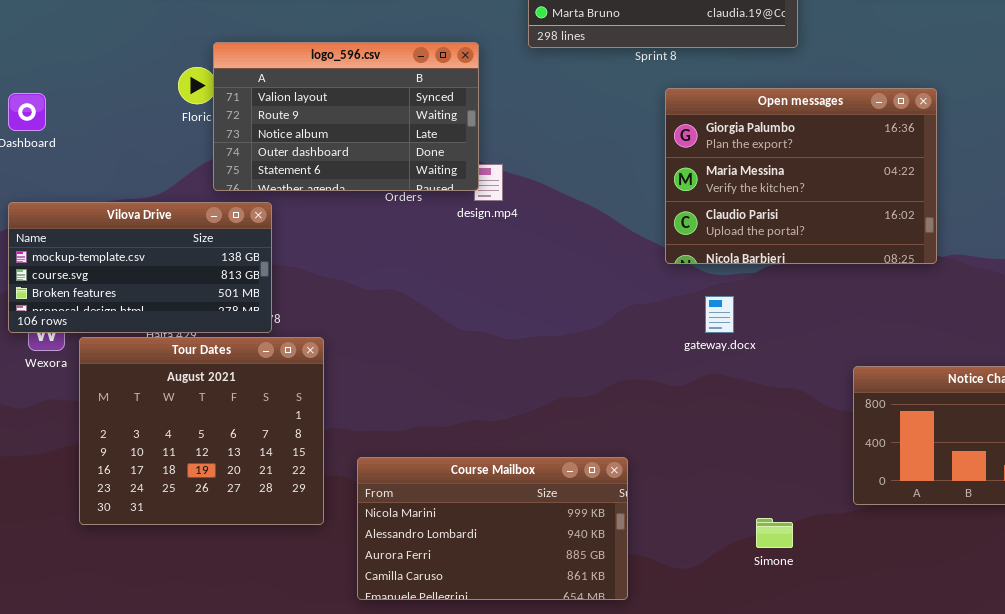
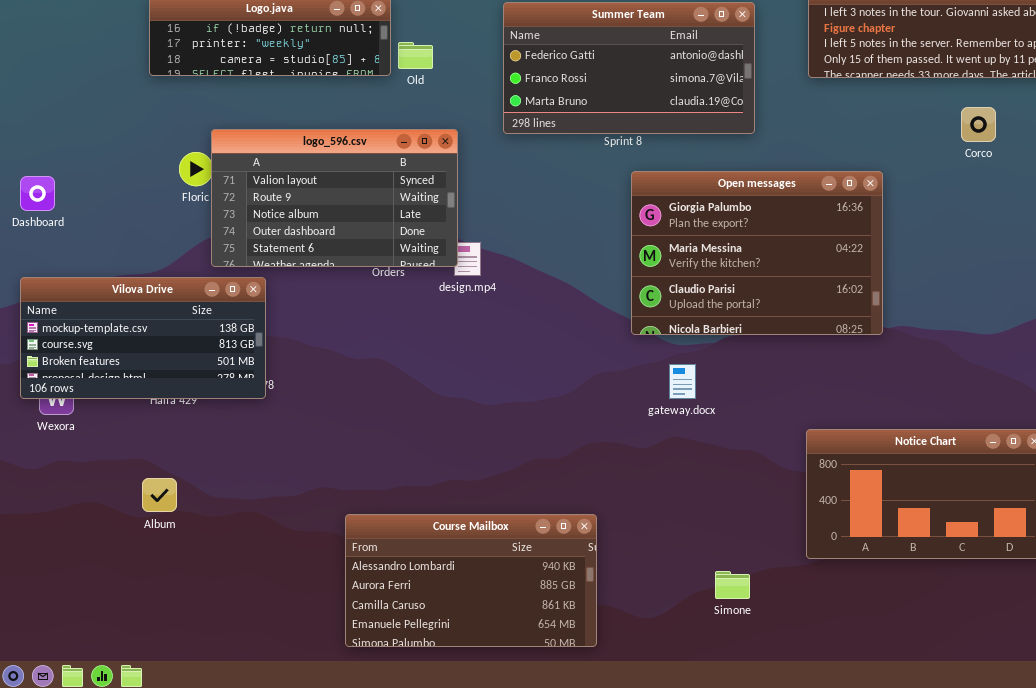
Tour Dates: [79,337,324,525] -> none, closed
Course Mailbox: [357,457,628,600] -> [345,514,597,647], scrolled down 1 row

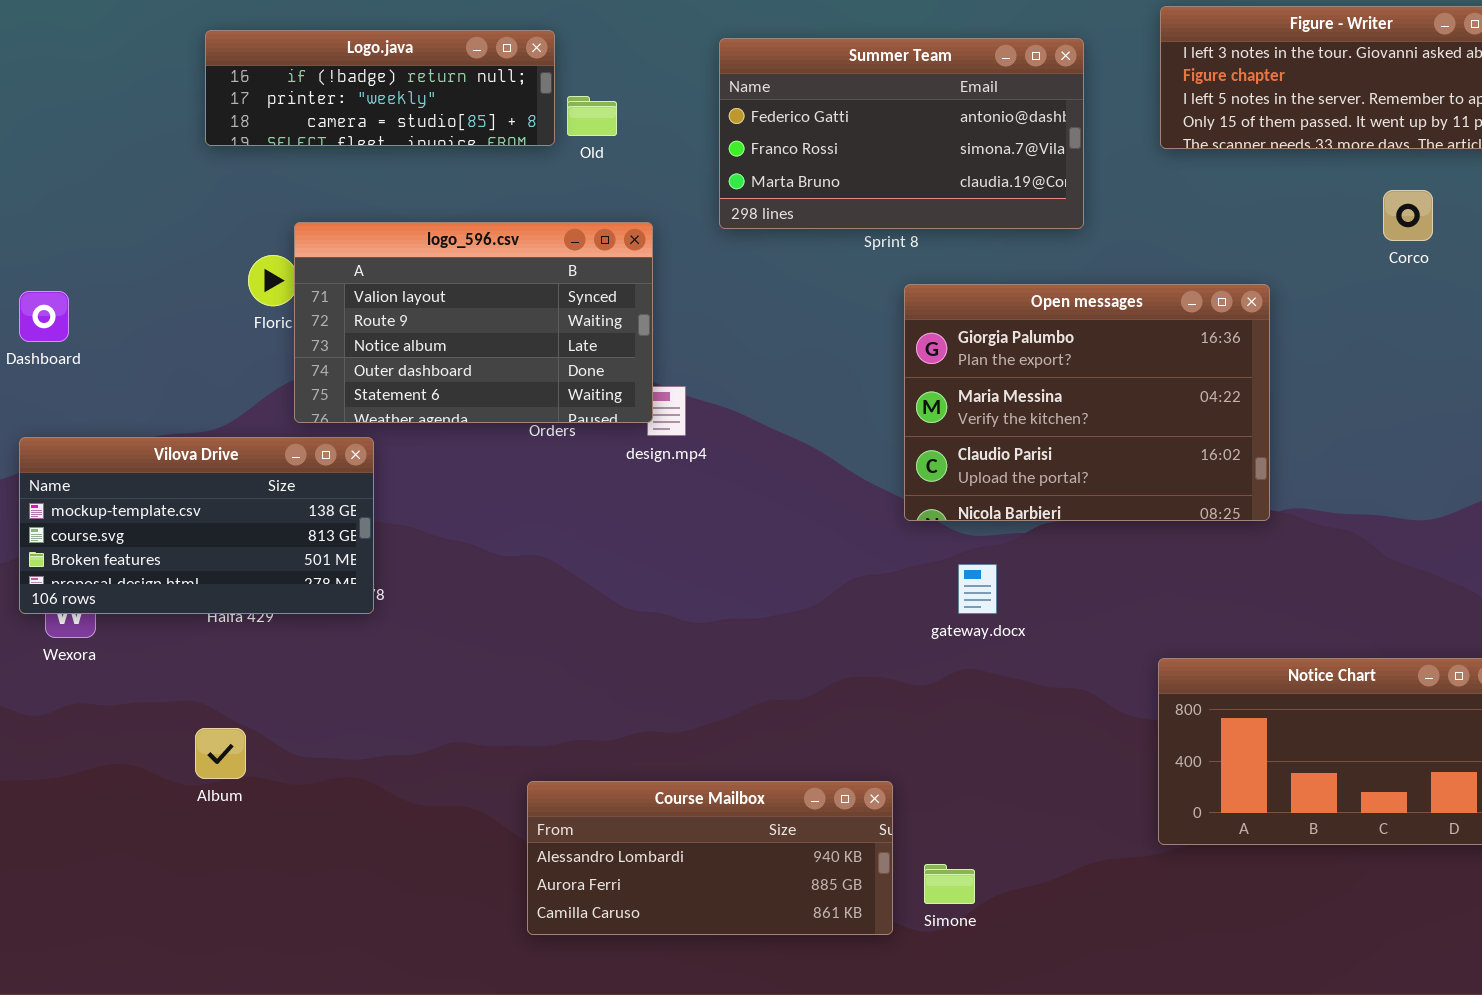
Course Mailbox: [345,514,597,647] -> [527,781,893,935], moved, resized
Simone: [715,571,750,599] -> [924,864,975,904], moved

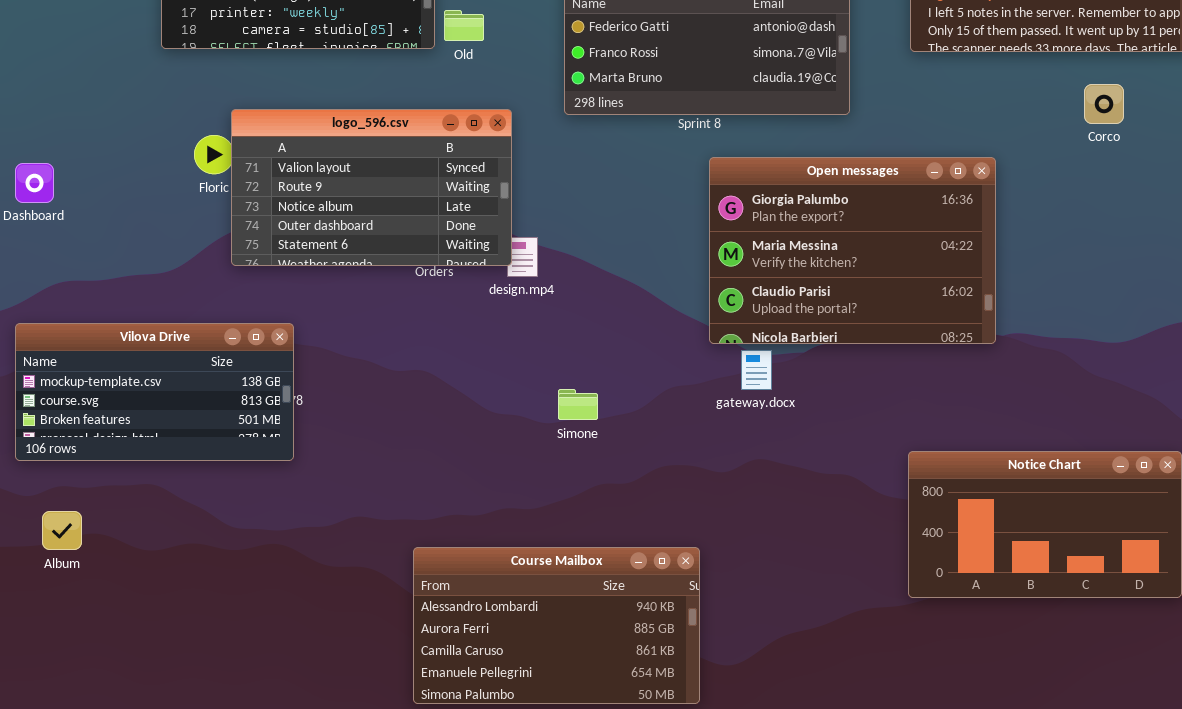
Vilova Drive: [19,437,374,614] -> [15,323,294,461], moved
gateway.docx: [958,564,997,614] -> [741,350,772,390], moved
Album: [195,728,246,779] -> [42,511,82,550], moved
Course Mailbox: [527,781,893,935] -> [413,547,700,704], resized
Simone: [924,864,975,904] -> [558,389,598,420], moved

